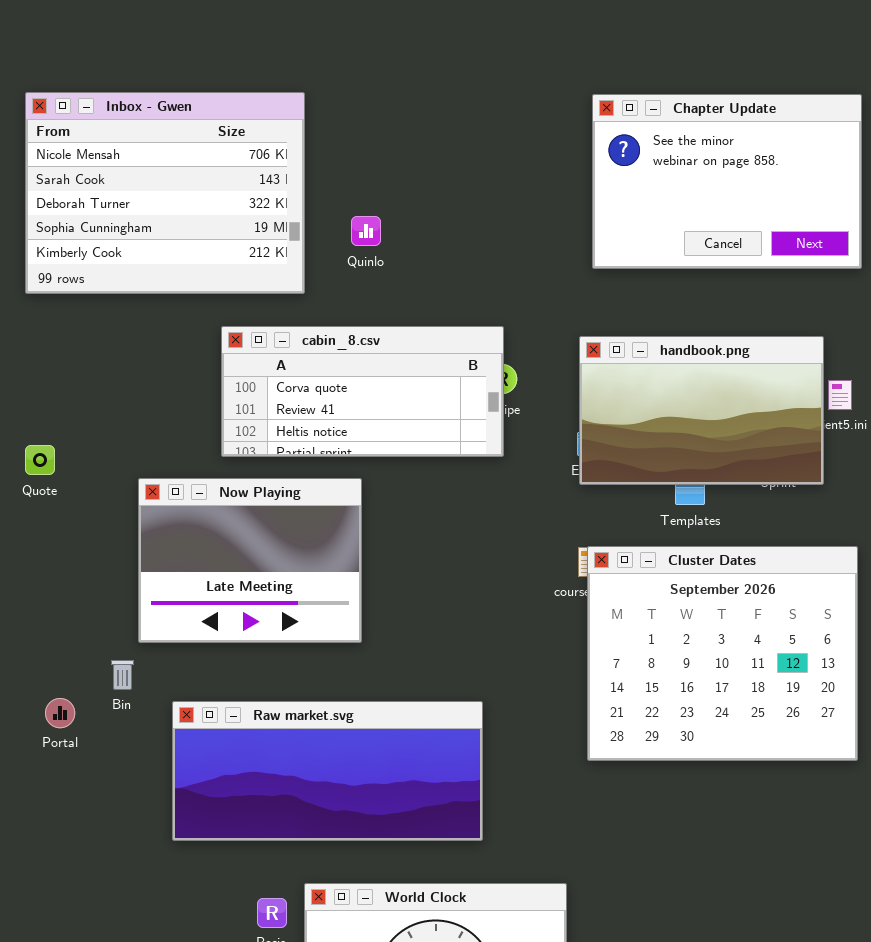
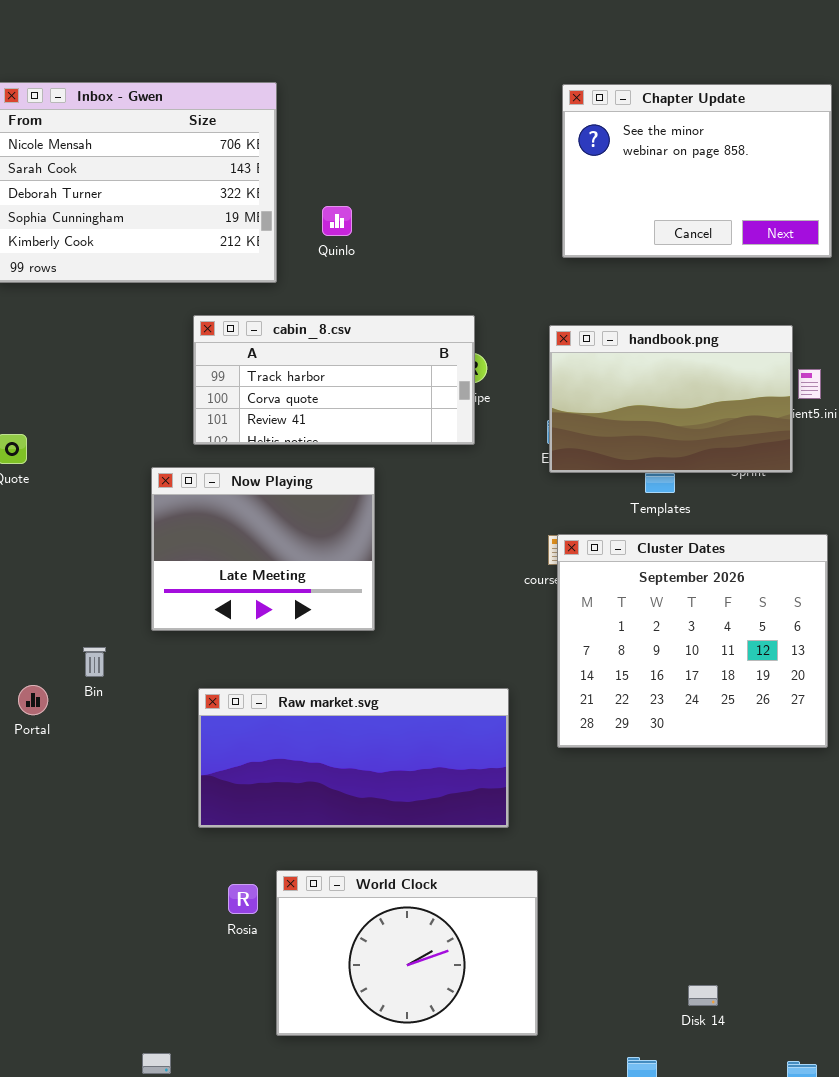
cabin_8.csv: [221,326,504,457] -> [193,315,475,445], scrolled up 1 row
Now Playing: [138,478,362,643] -> [151,467,375,631], moved
Raw market.svg: [172,701,483,841] -> [198,688,509,828], moved

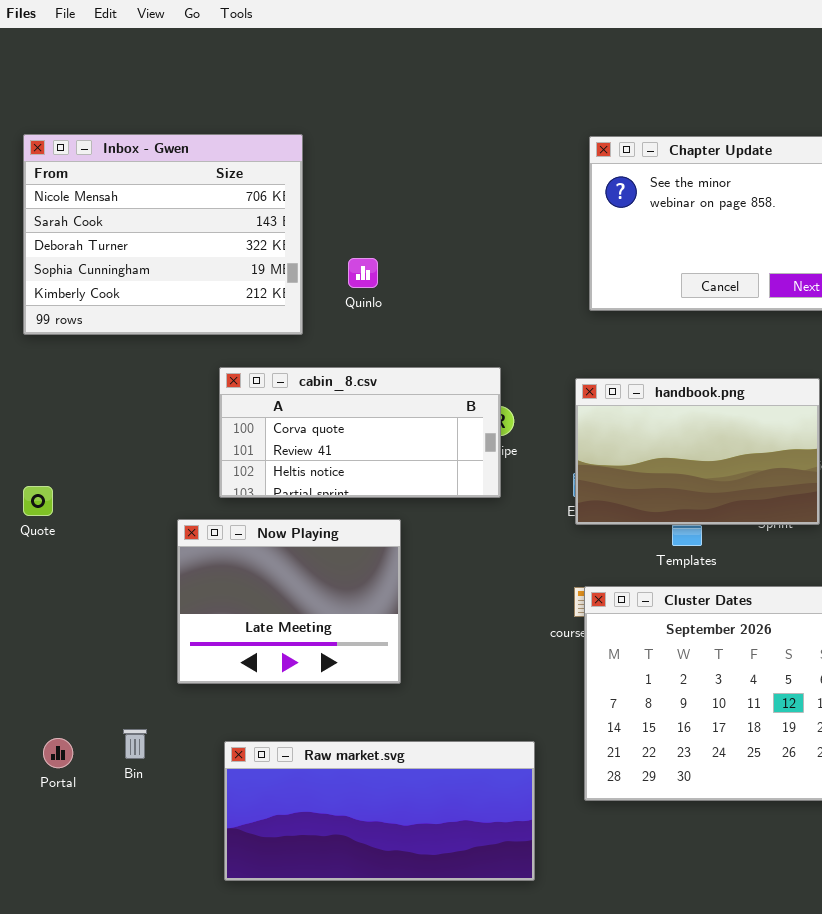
cabin_8.csv: [193,315,475,445] -> [219,367,501,498], scrolled down 1 row
Bin: [83,647,106,677] -> [123,729,147,759], moved

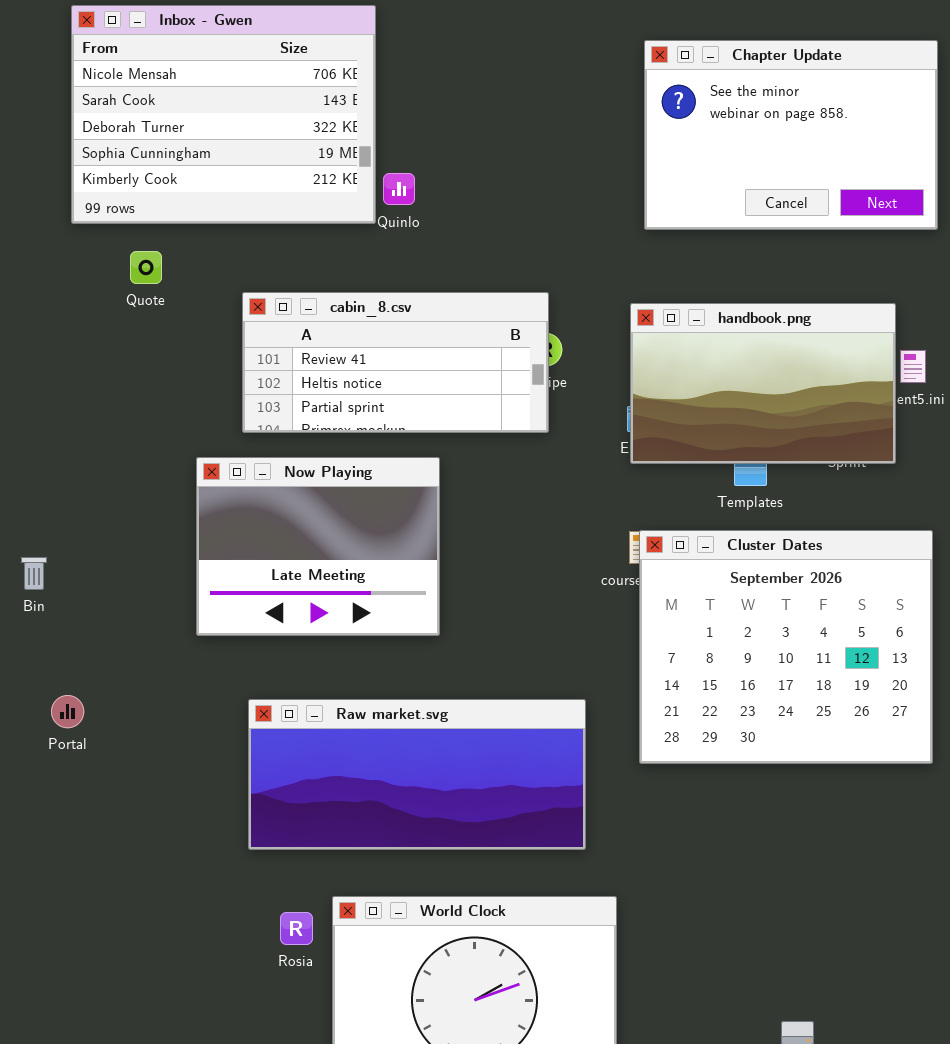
Inbox - Gwen: [23,134,303,335] -> [71,5,376,224], moved
cabin_8.csv: [219,367,501,498] -> [242,292,549,433], scrolled down 1 row
Quote: [23,486,53,516] -> [130,251,162,284], moved
Bin: [123,729,147,759] -> [21,557,47,590], moved

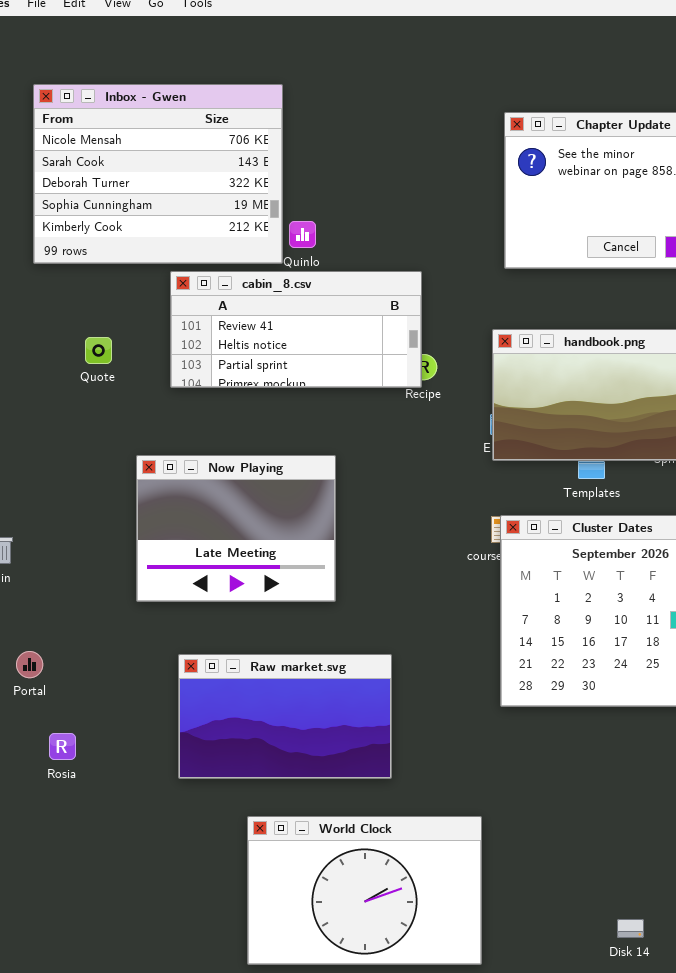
Quote: [130,251,162,284] -> [85,337,112,364], moved
cabin_8.csv: [242,292,549,433] -> [170,271,422,388], moved
Raw market.svg: [248,699,586,850] -> [178,654,392,779], resized
Rosia: [280,912,313,945] -> [49,733,76,760], moved

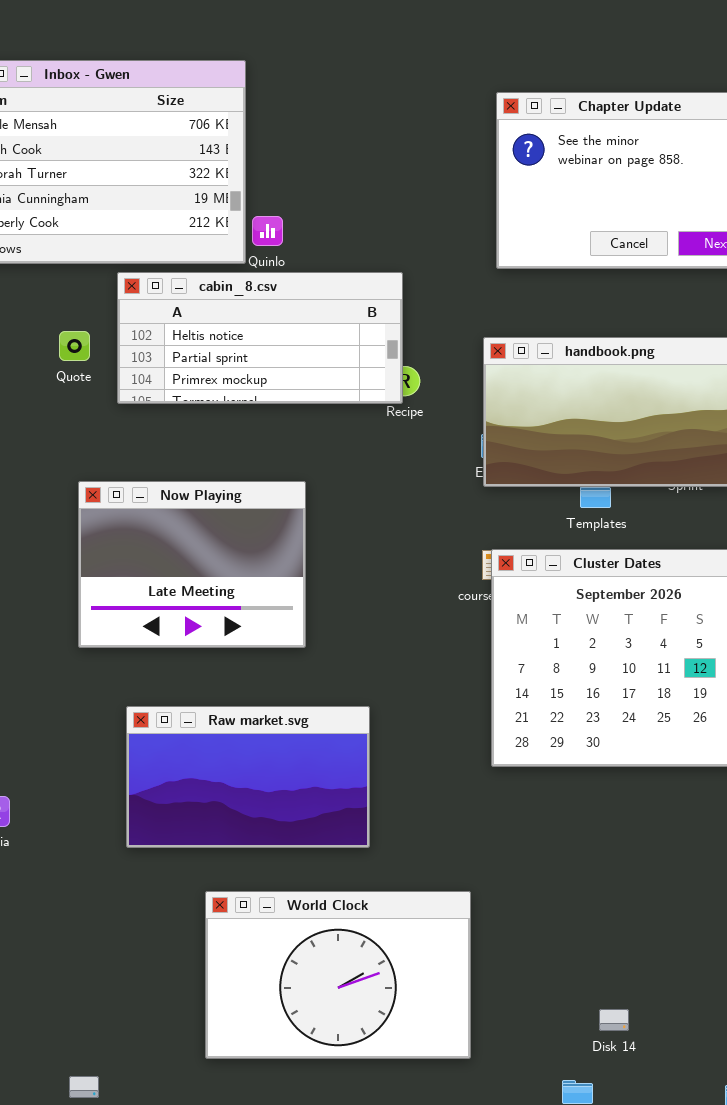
cabin_8.csv: [170,271,422,388] -> [117,272,403,404], scrolled down 1 row
Quote: [85,337,112,364] -> [59,331,90,361], moved
Disk 14: [617,919,644,938] -> [599,1009,629,1031], moved

